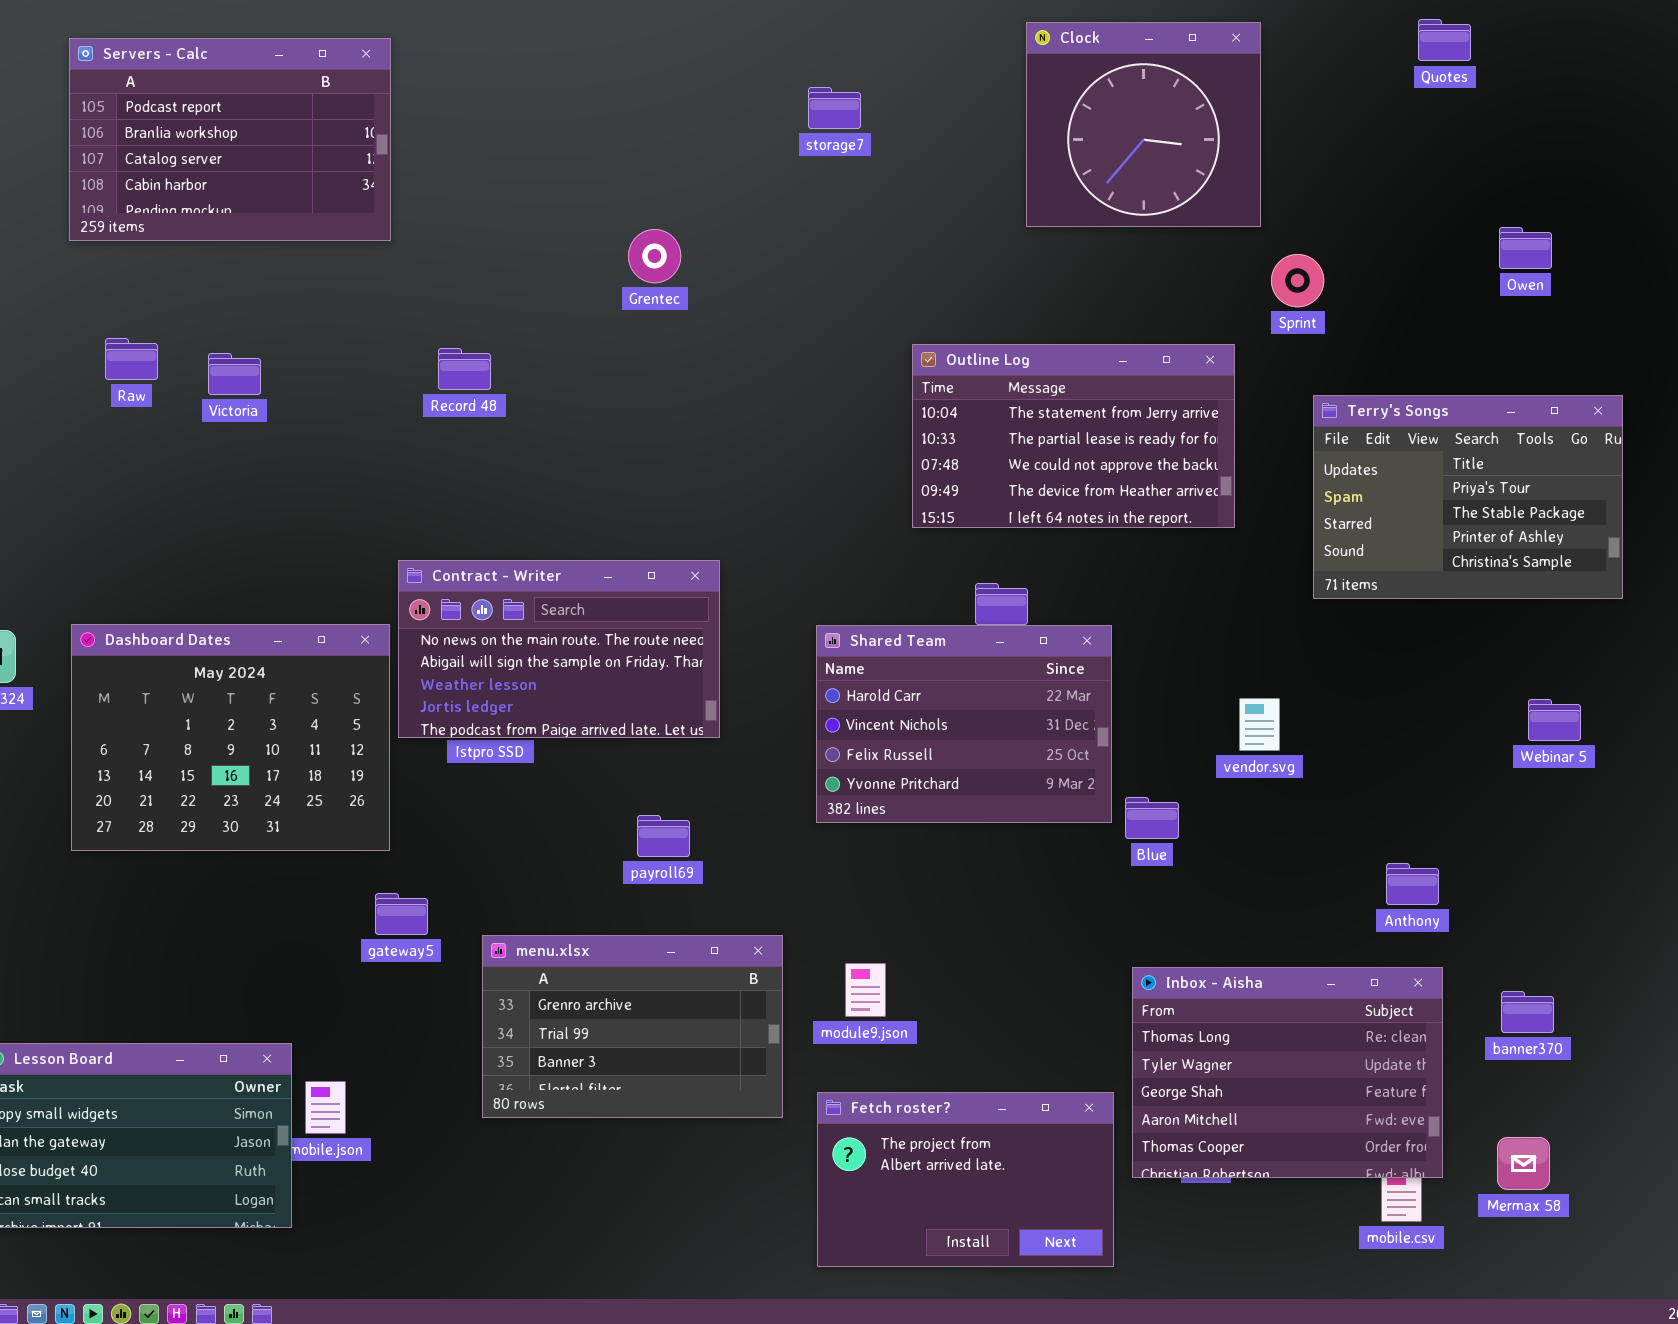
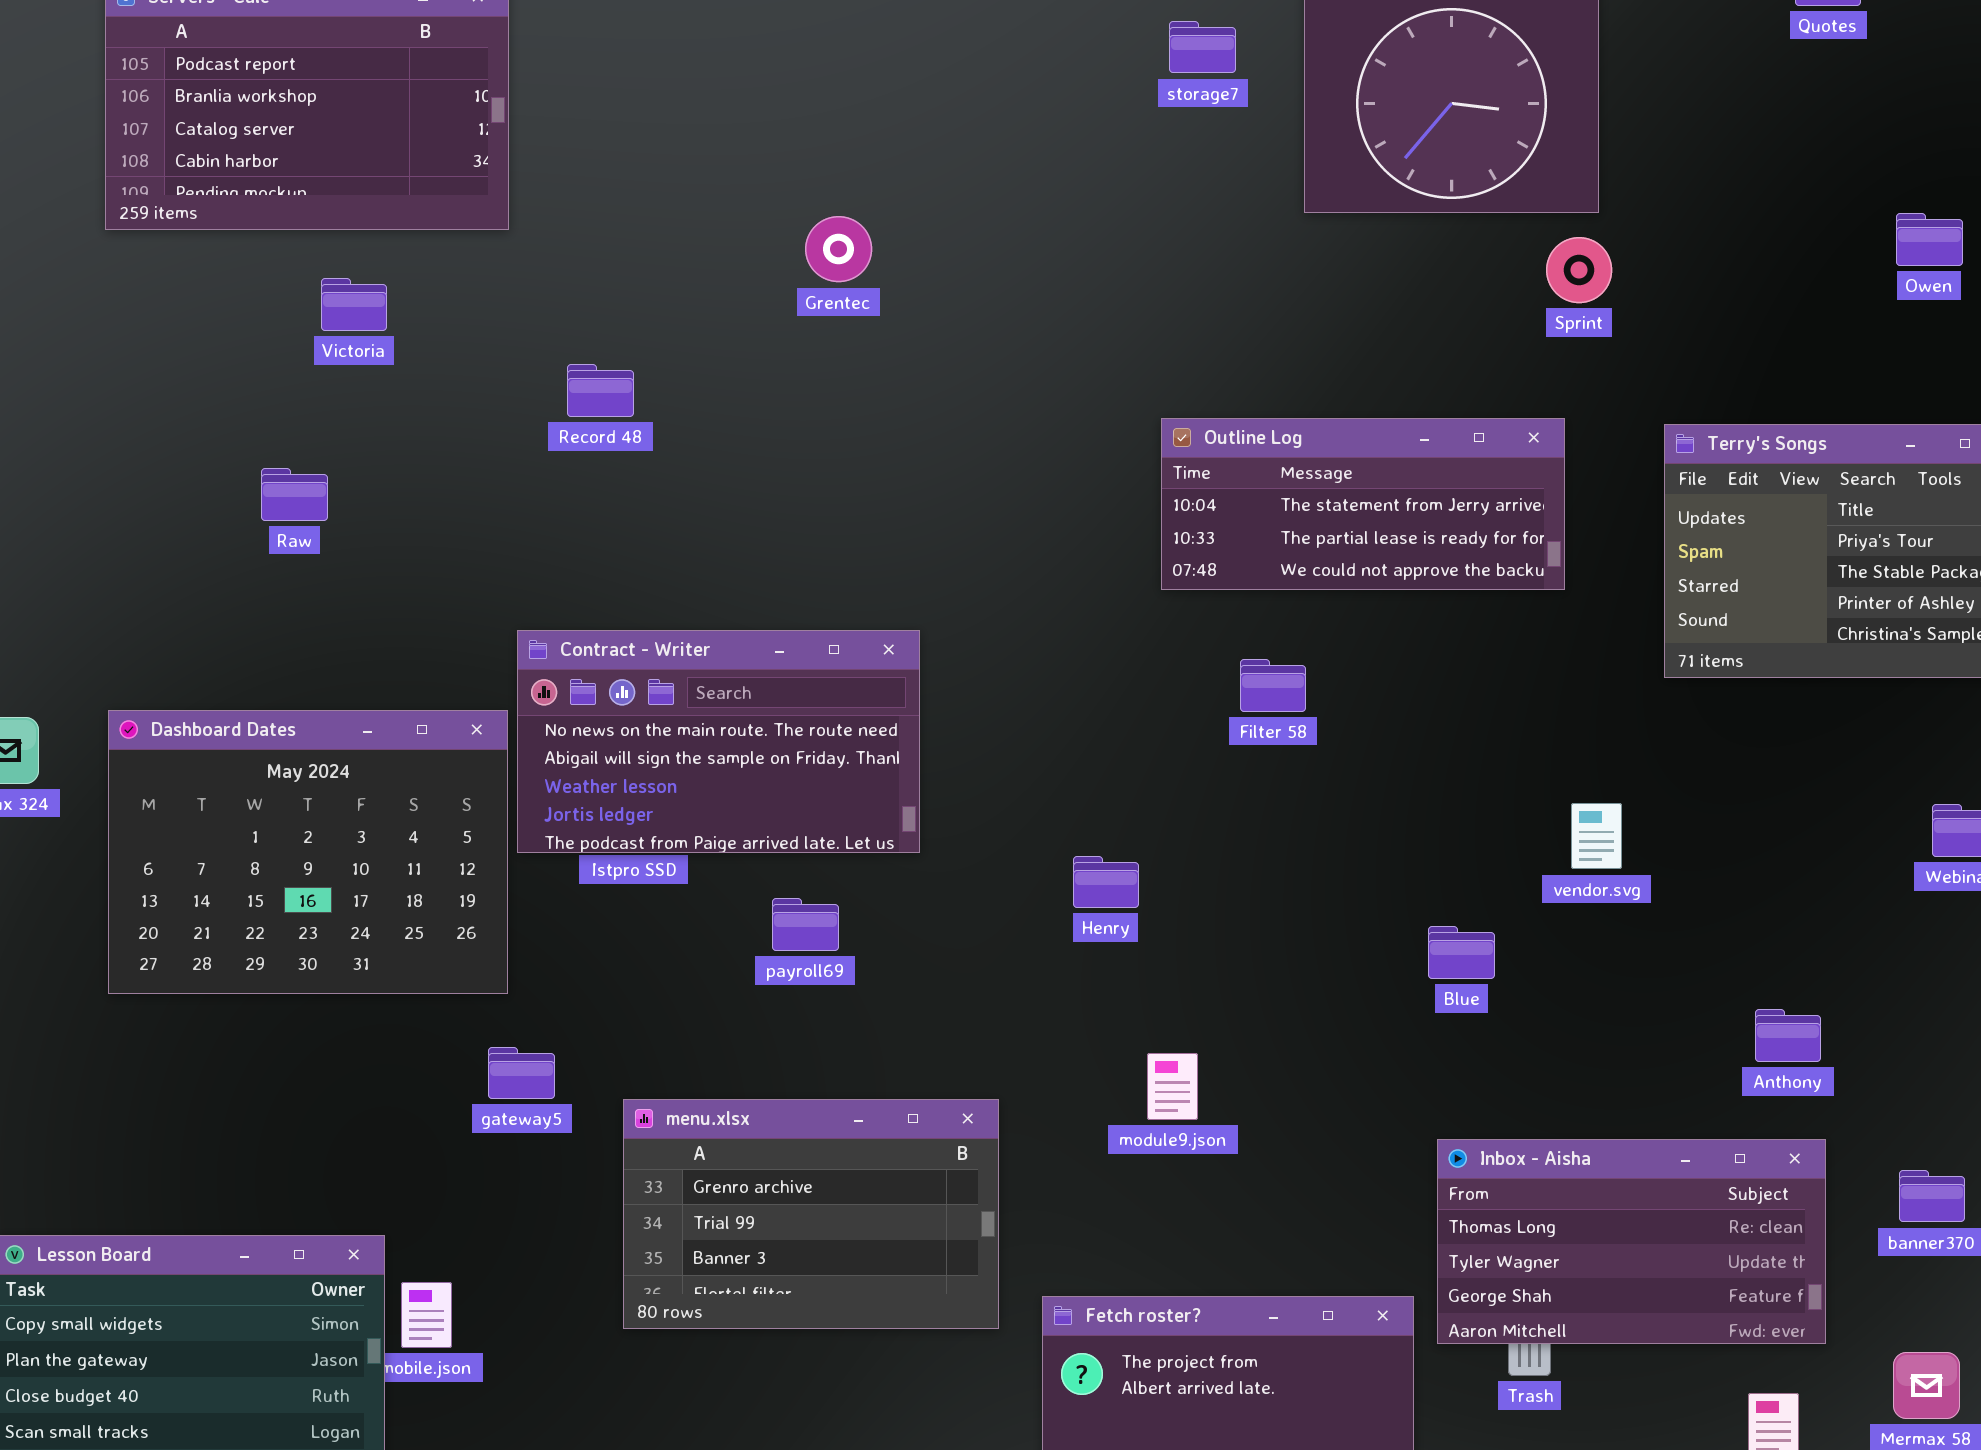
storage7: [808,87,861,129] -> [1169,21,1236,73], moved
Sprint: [1271,254,1324,307] -> [1546,237,1612,303], moved
Raw: [105,338,158,380] -> [261,468,328,521], moved
Outline Log: [912,344,1235,528] -> [1161,418,1565,590], resized
Victoria: [208,353,261,395] -> [321,278,387,331], moved
Shared Team: [816,625,1112,823] -> none, closed
payroll69: [637,815,690,857] -> [772,898,839,951], moved
module9.json: [845,963,886,1017] -> [1147,1053,1198,1120], moved
Inbox - Aisha: [1132,967,1443,1178] -> [1437,1139,1826,1344], resized

